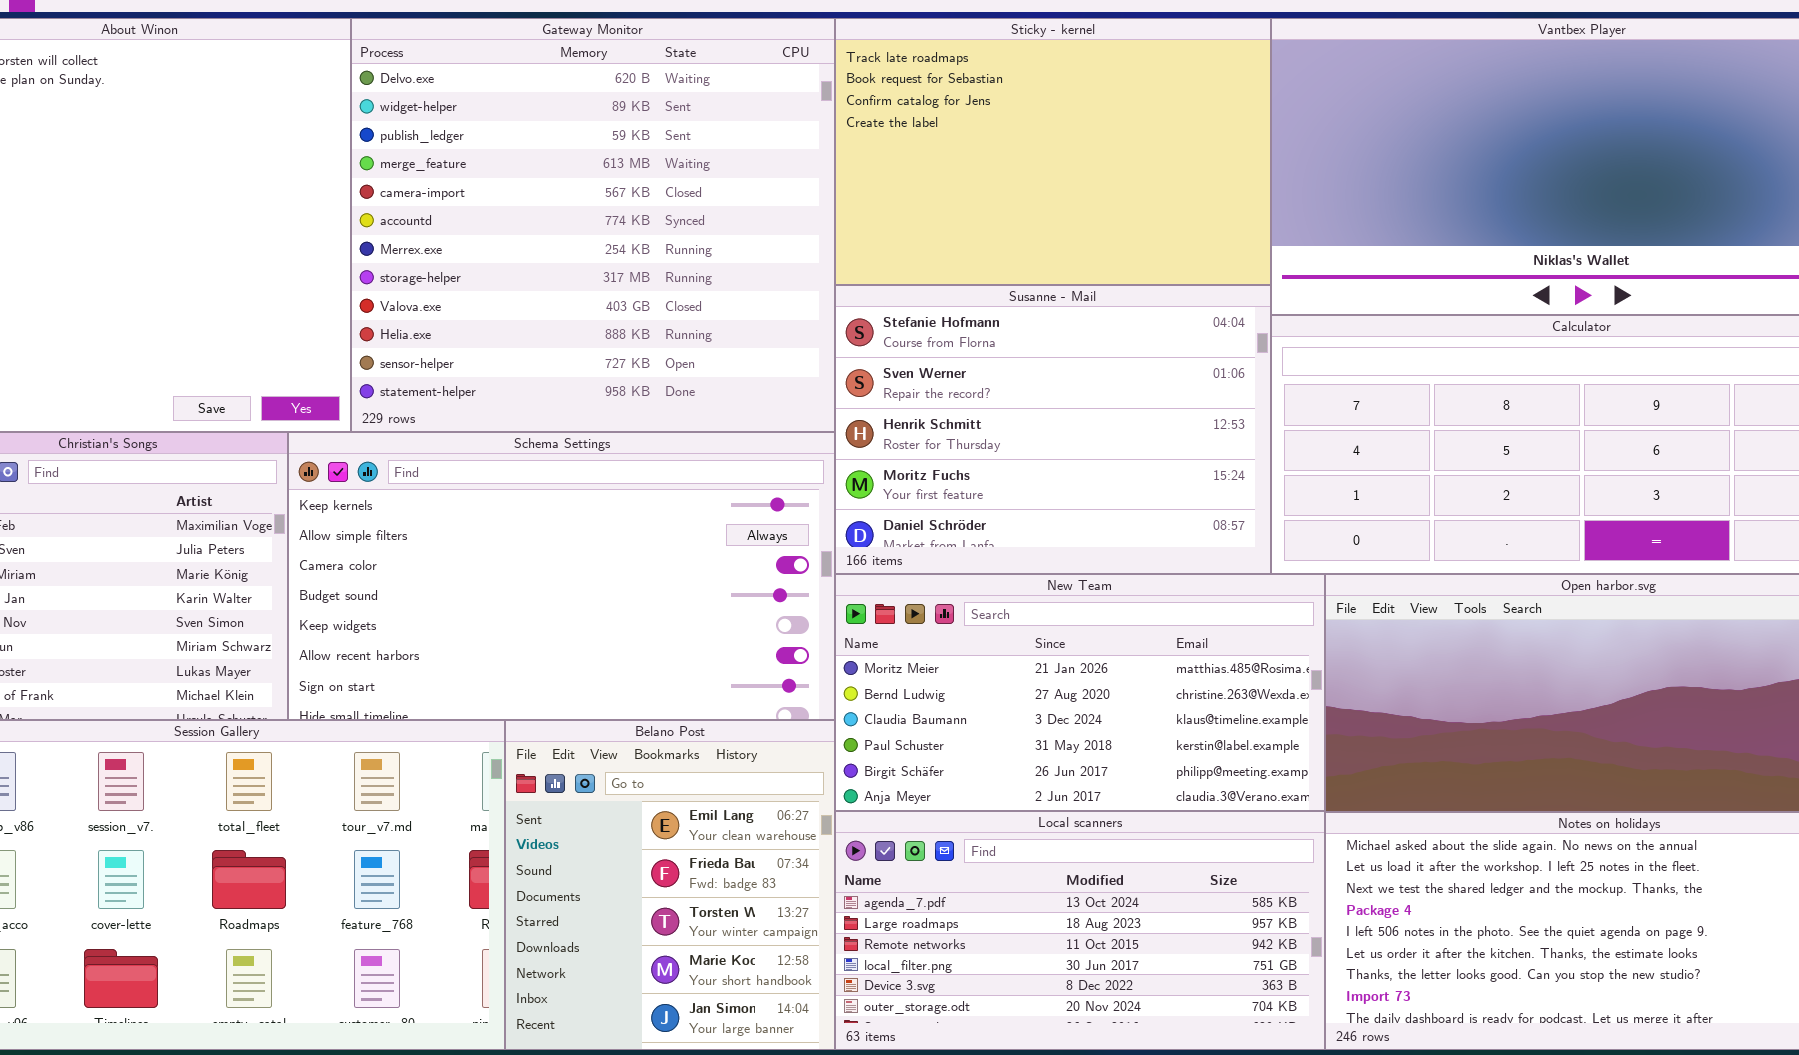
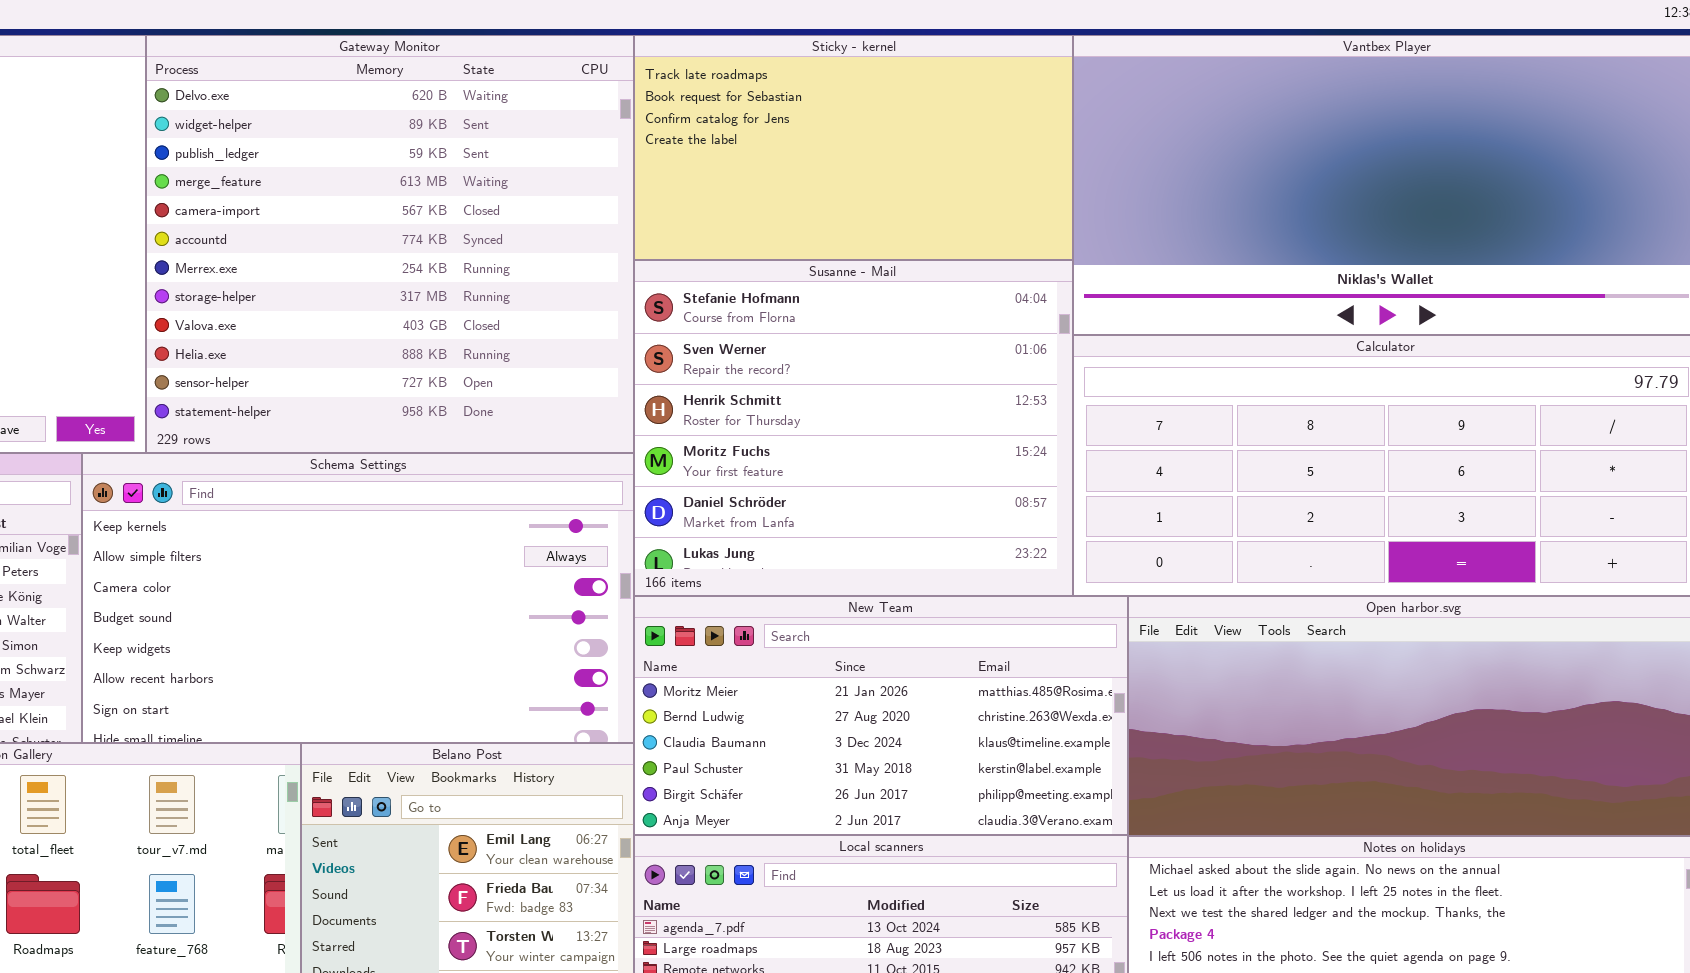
Sticky - kernel: [835,18,1271,285] -> [634,35,1073,260], resized
Susanne - Mail: [835,285,1271,574] -> [634,260,1073,596], resized

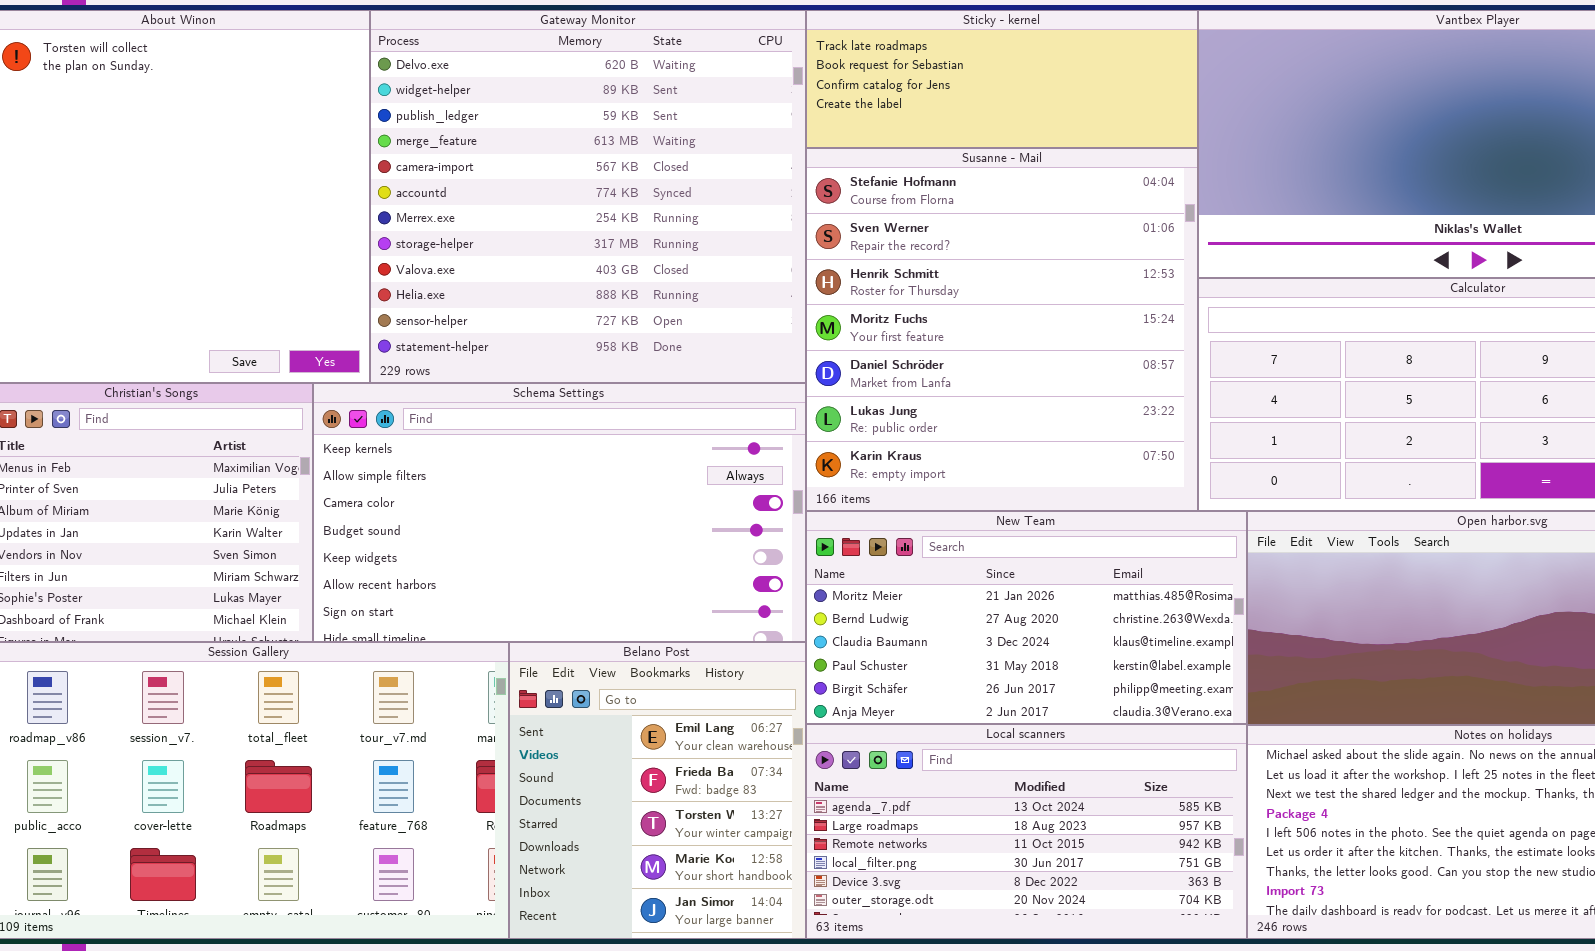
Sticky - kernel: [634,35,1073,260] -> [806,10,1198,148], resized
Susanne - Mail: [634,260,1073,596] -> [806,148,1198,511], resized

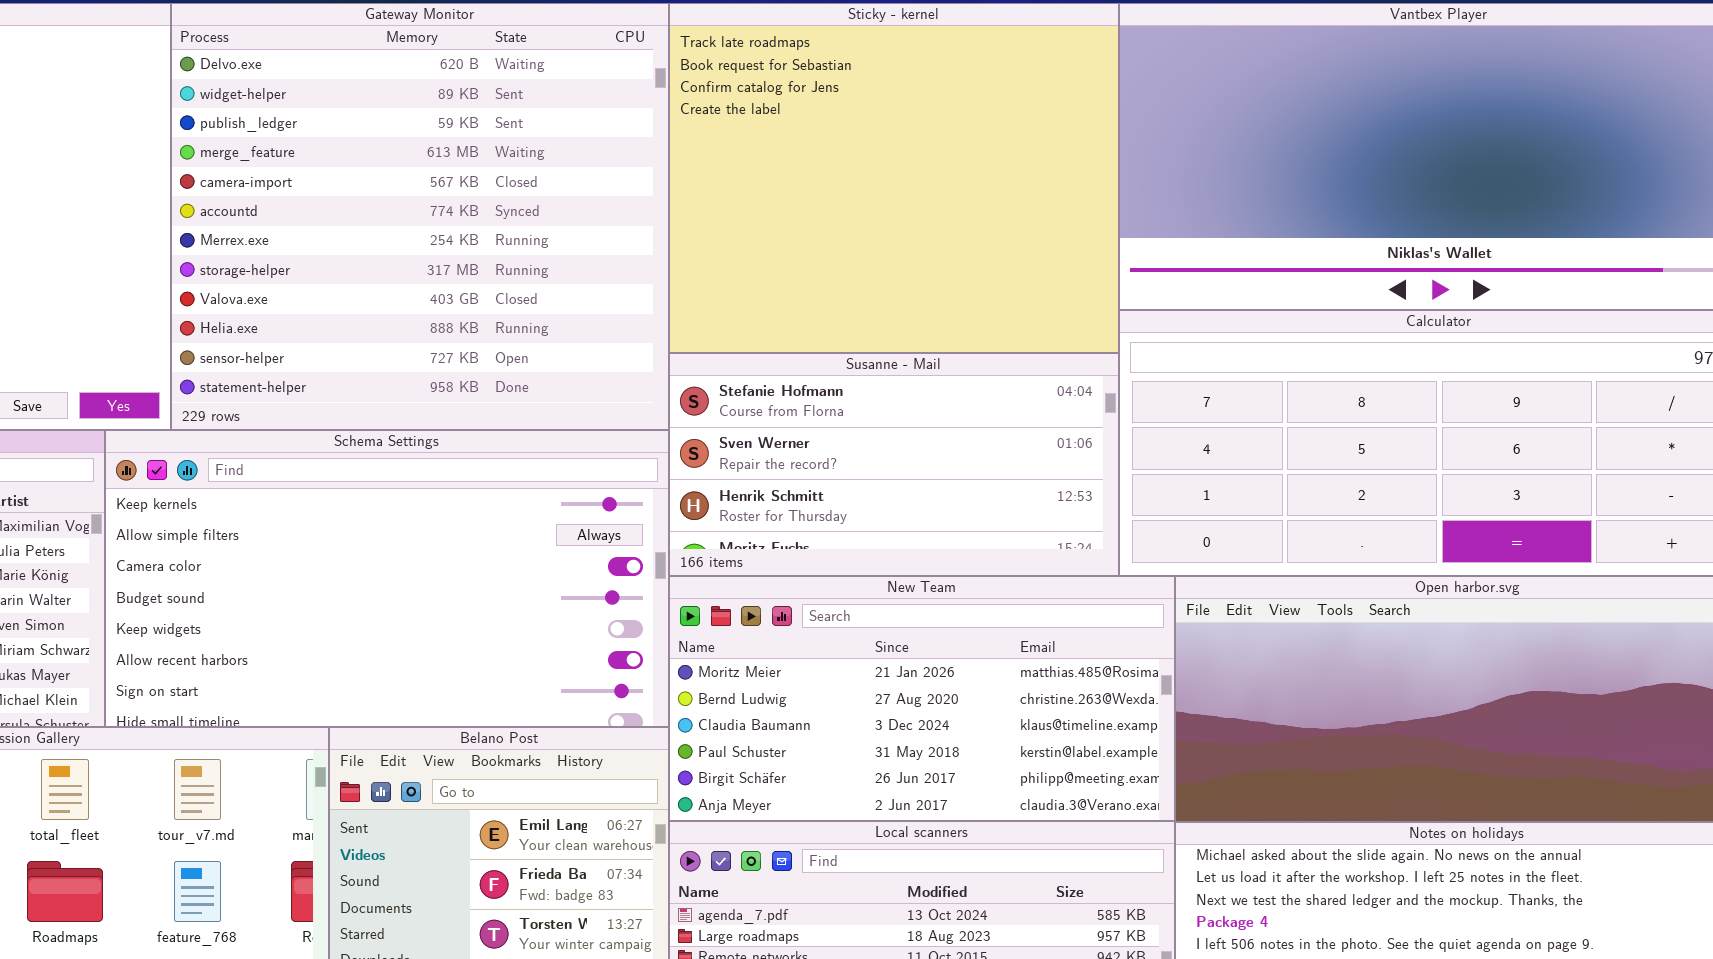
Sticky - kernel: [806,10,1198,148] -> [669,3,1119,353], resized
Susanne - Mail: [806,148,1198,511] -> [669,353,1119,576], resized

